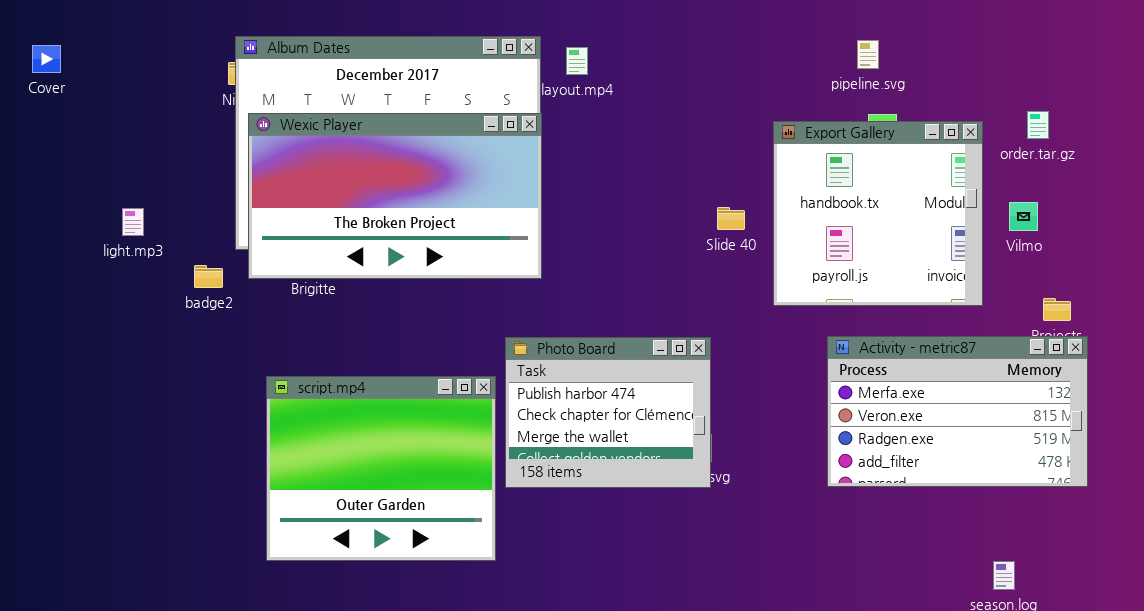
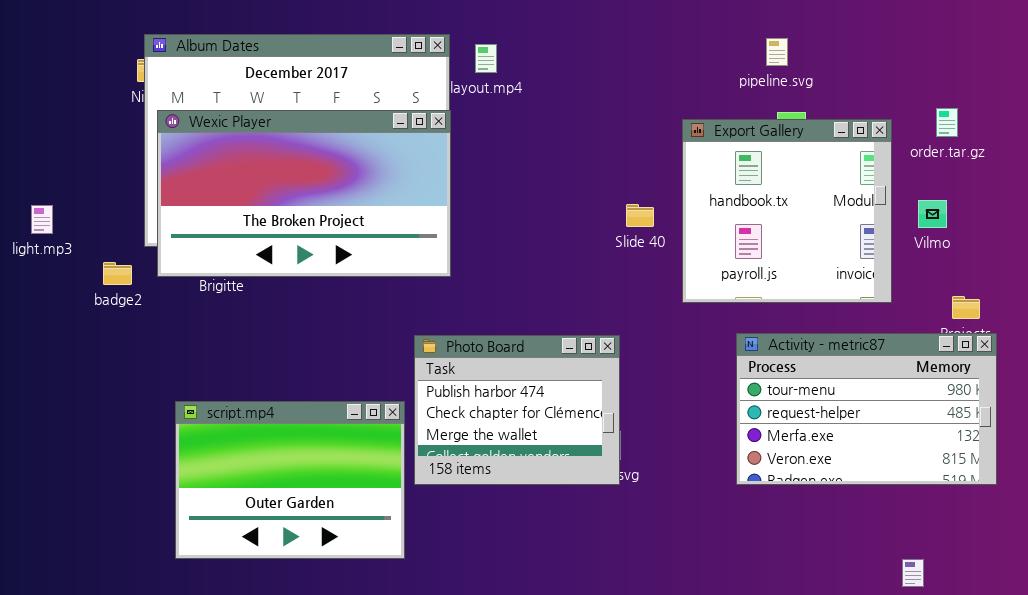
Activity - metric87: [827,336,1088,487] -> [736,333,997,485], scrolled up 2 rows
script.mp4: [266,376,496,561] -> [175,401,405,559], resized

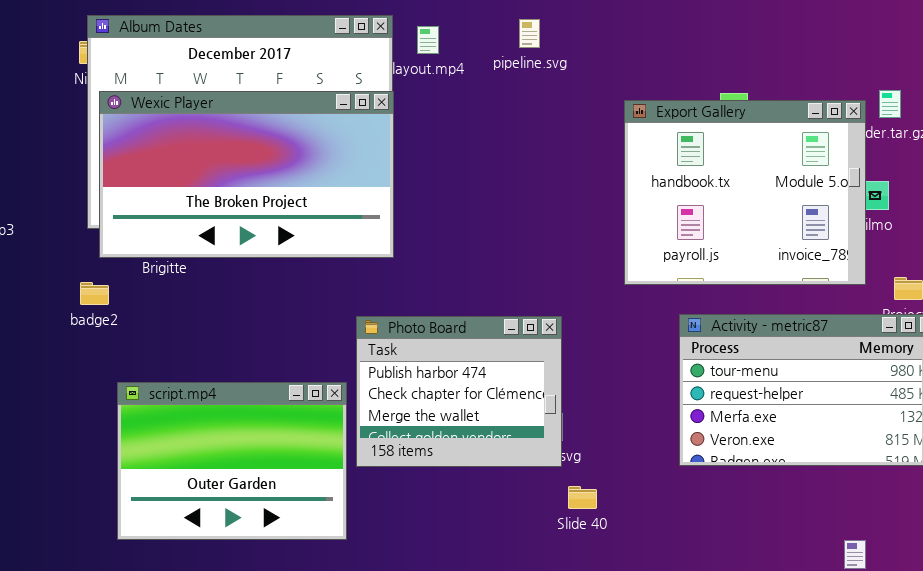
pipeline.svg: [766,38,788,66] -> [519,19,540,48], moved
Export Gallery: [682,119,892,303] -> [624,100,866,285], resized
Slide 40: [626,204,654,227] -> [568,486,597,509], moved
badge2: [103,262,132,285] -> [80,282,109,305], moved

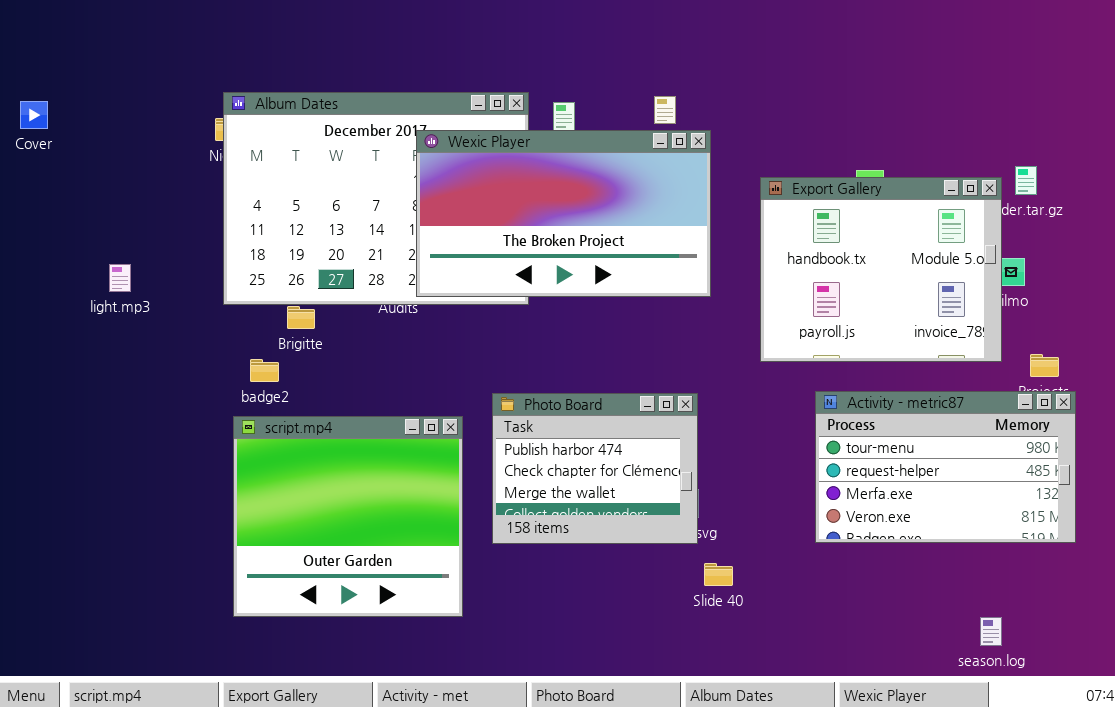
Wexic Player: [99,91,394,258] -> [416,130,711,297], moved
badge2: [80,282,109,305] -> [250,359,279,382], moved
script.mp4: [117,382,347,540] -> [233,416,463,617], moved, resized

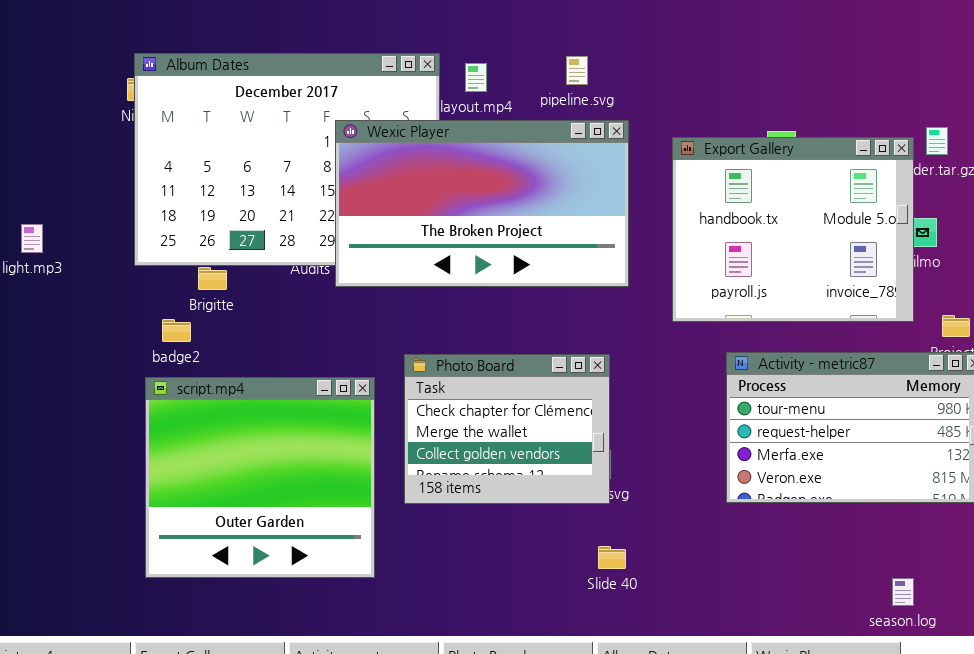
Wexic Player: [416,130,711,297] -> [335,120,629,287], moved
Photo Board: [492,393,698,544] -> [404,354,610,504], scrolled down 1 row
Slide 40: [704,563,733,586] -> [598,546,626,569], moved

